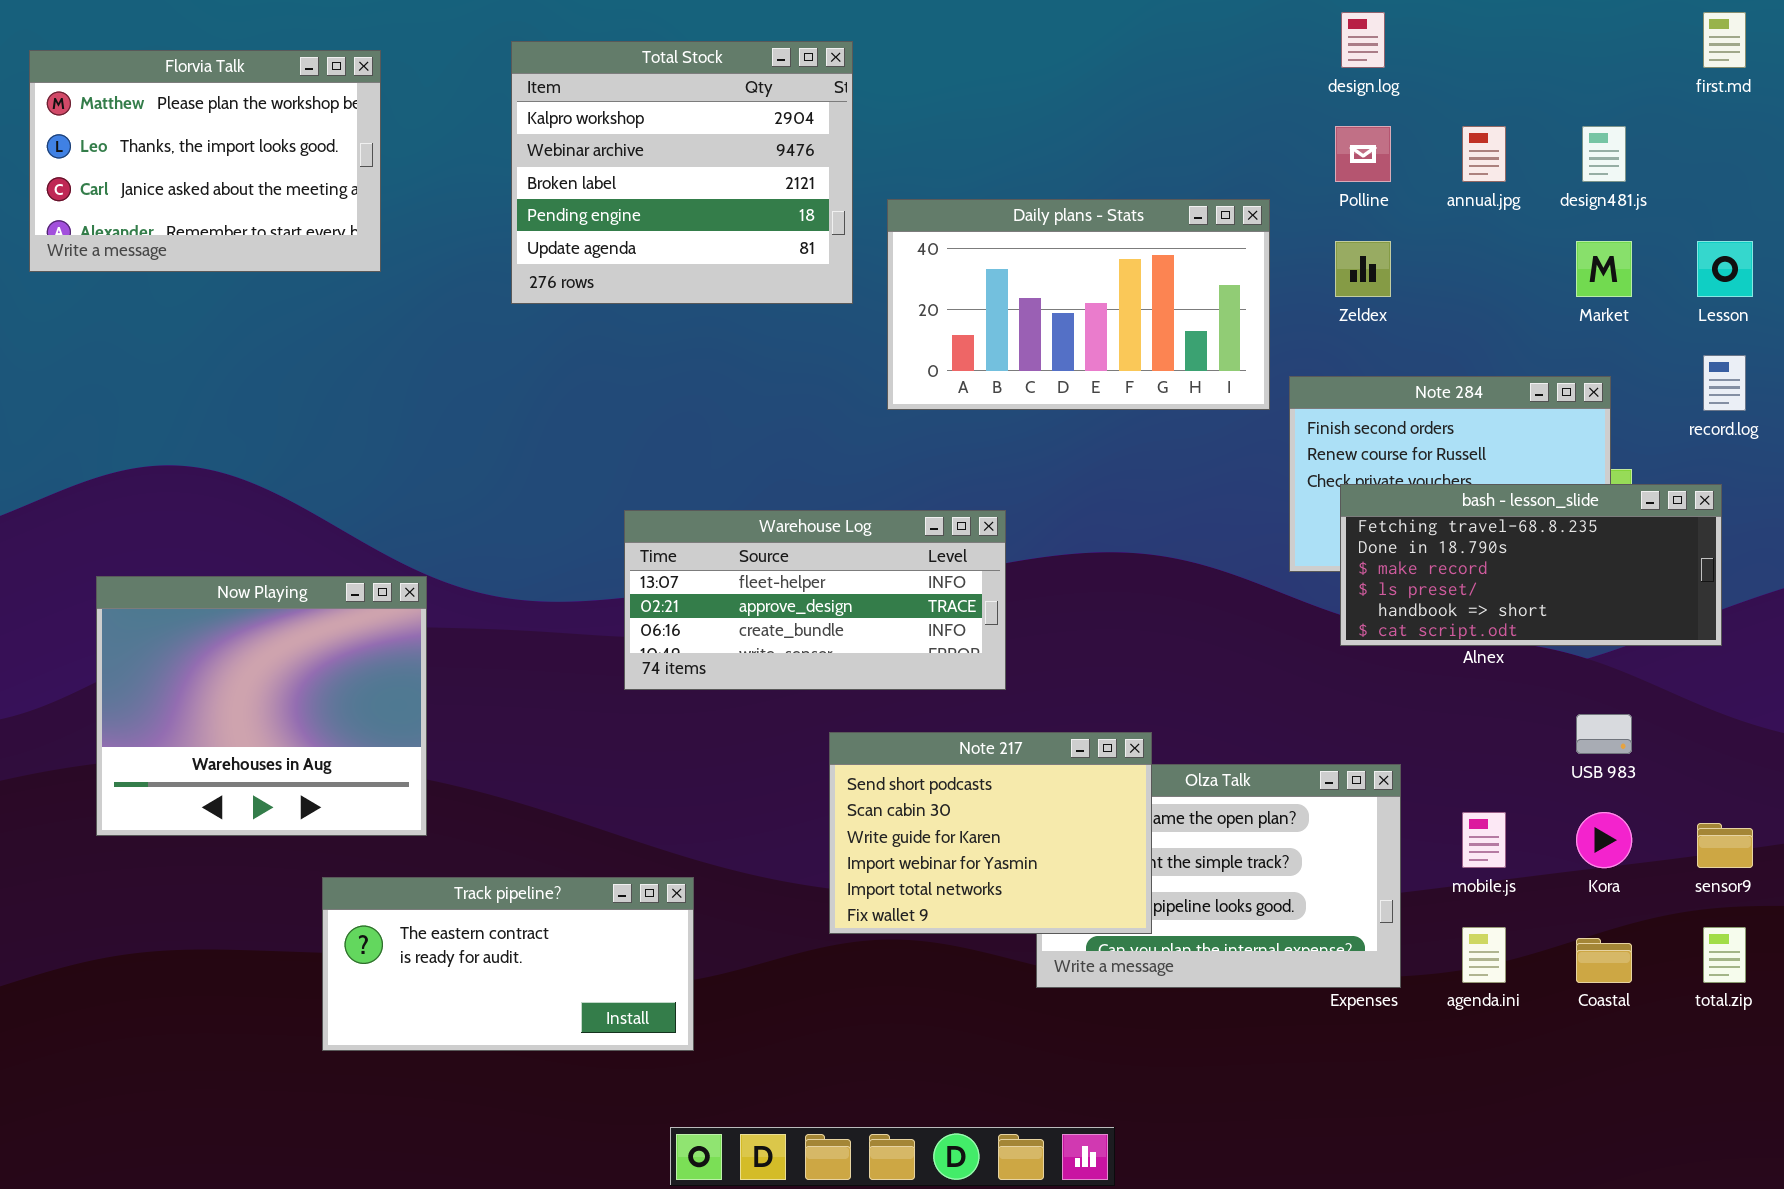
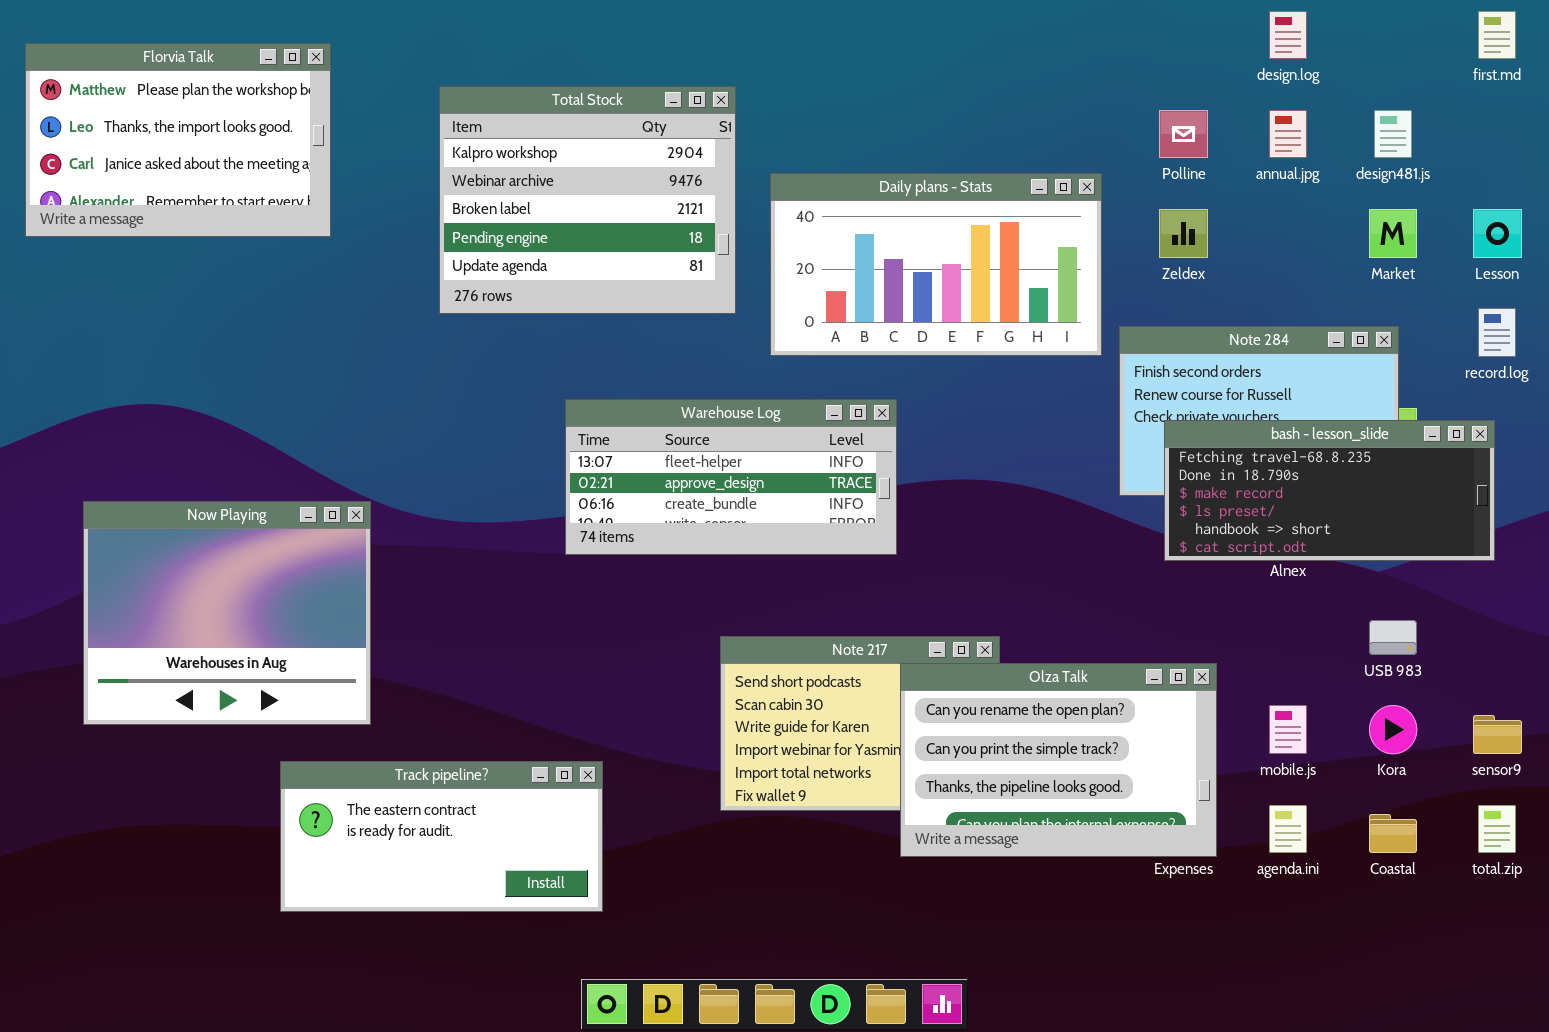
design.log: [1341,12,1385,68] -> [1269,11,1307,59], moved
Total Stock: [511,41,853,304] -> [439,86,736,314], moved
Warehouse Log: [624,510,1006,690] -> [565,399,897,555], moved
Olza Talk: [1036,764,1401,988] -> [900,663,1217,857], raised

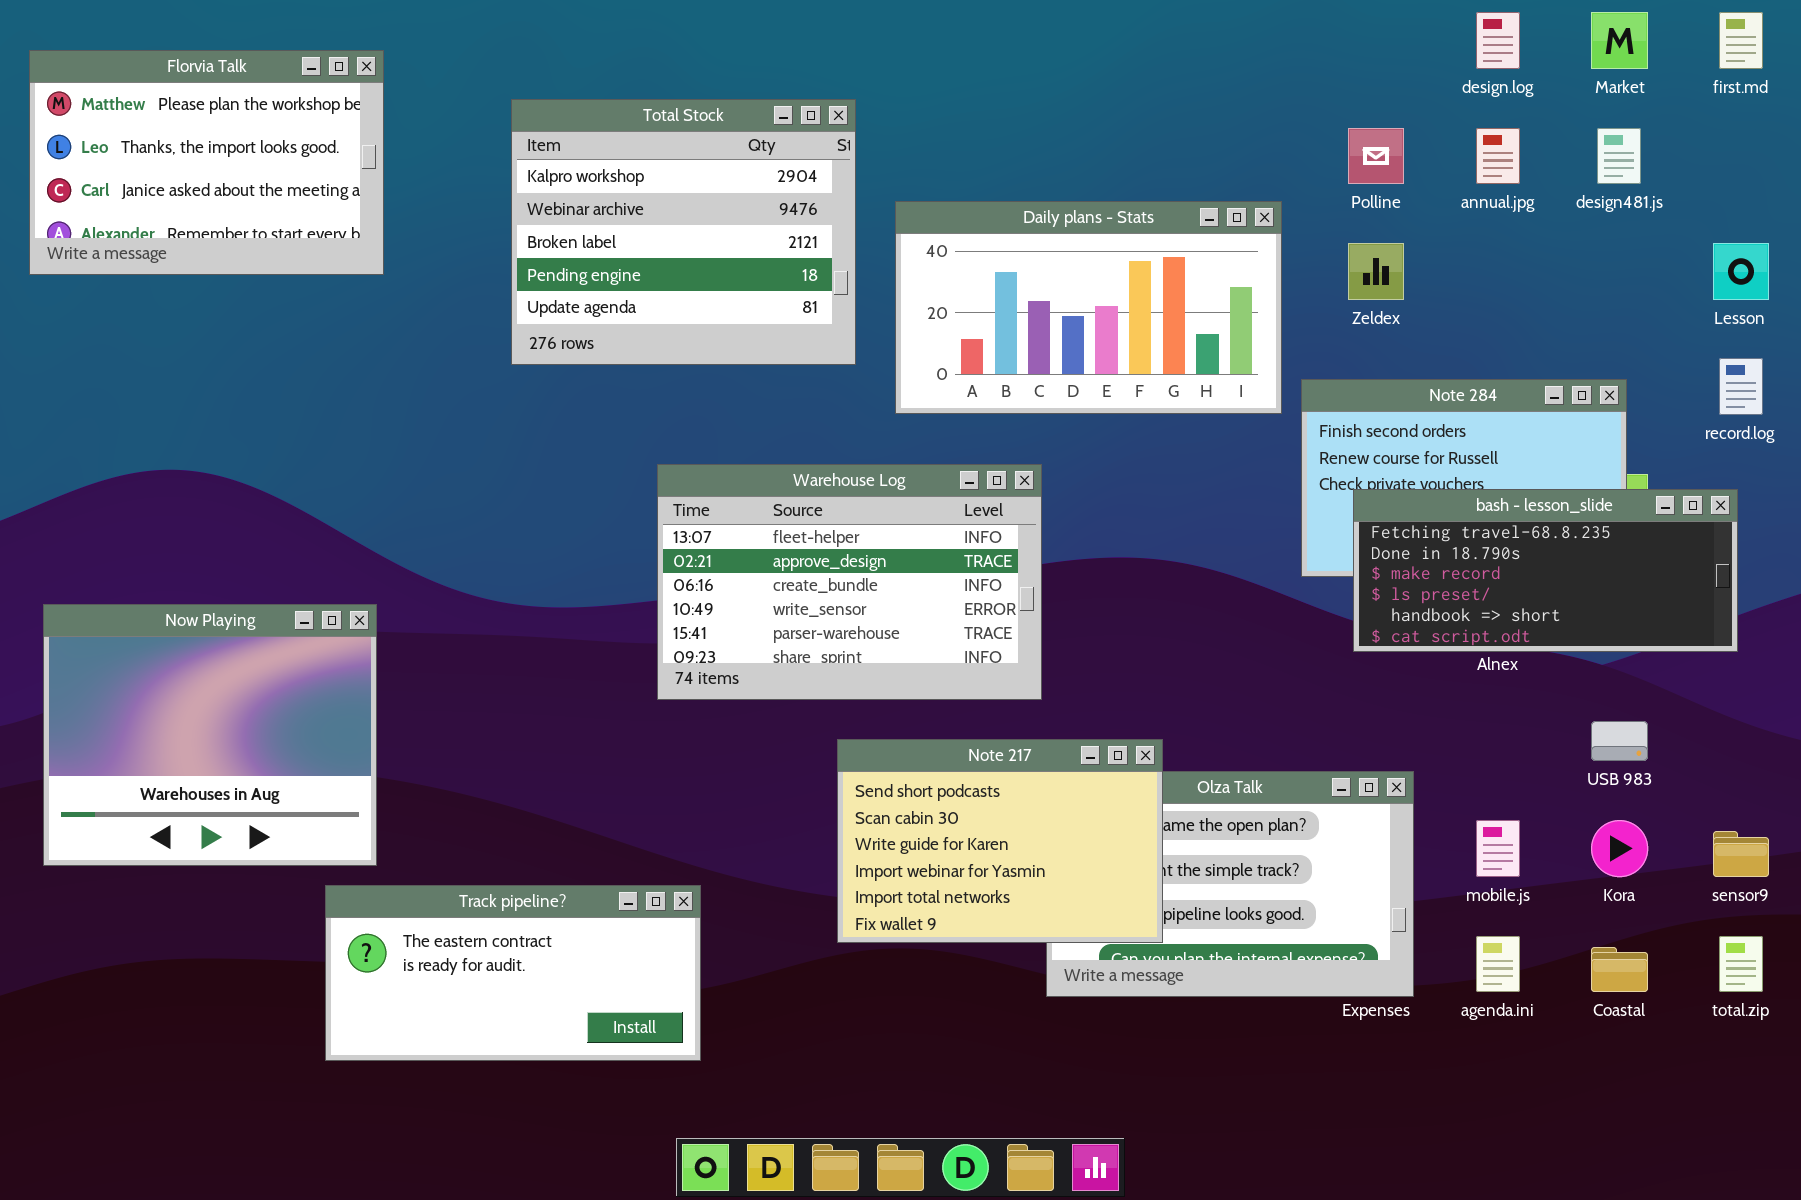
Market: [1369,209,1417,258] -> [1591,12,1648,69], moved
Warehouse Log: [565,399,897,555] -> [657,464,1042,700], resized
Now Playing: [83,501,371,725] -> [43,604,377,866], moved
Note 217: [720,636,1000,811] -> [837,739,1163,943], raised

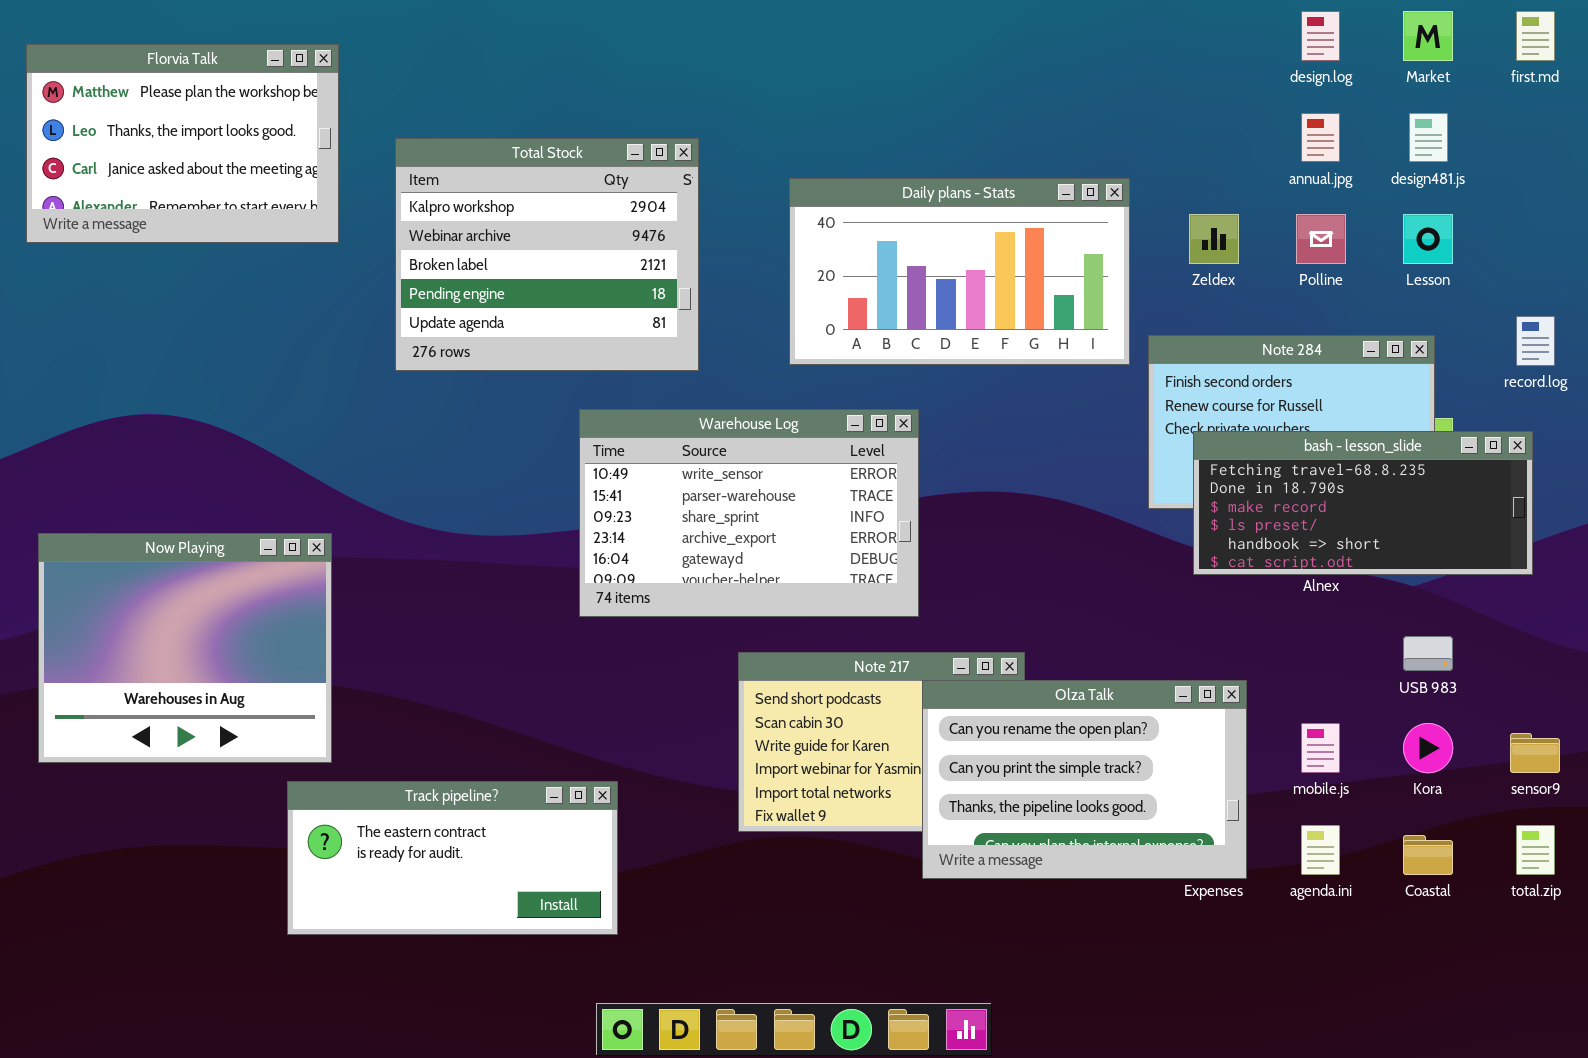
Total Stock: [511,99,856,365] -> [395,138,699,371], moved
Polline: [1348,128,1404,184] -> [1296,214,1346,264], moved
Lesson: [1713,243,1769,300] -> [1403,214,1453,264], moved
Warehouse Log: [657,464,1042,700] -> [579,409,919,617], scrolled down 3 rows
Olza Talk: [1046,771,1414,997] -> [922,680,1247,879], raised

